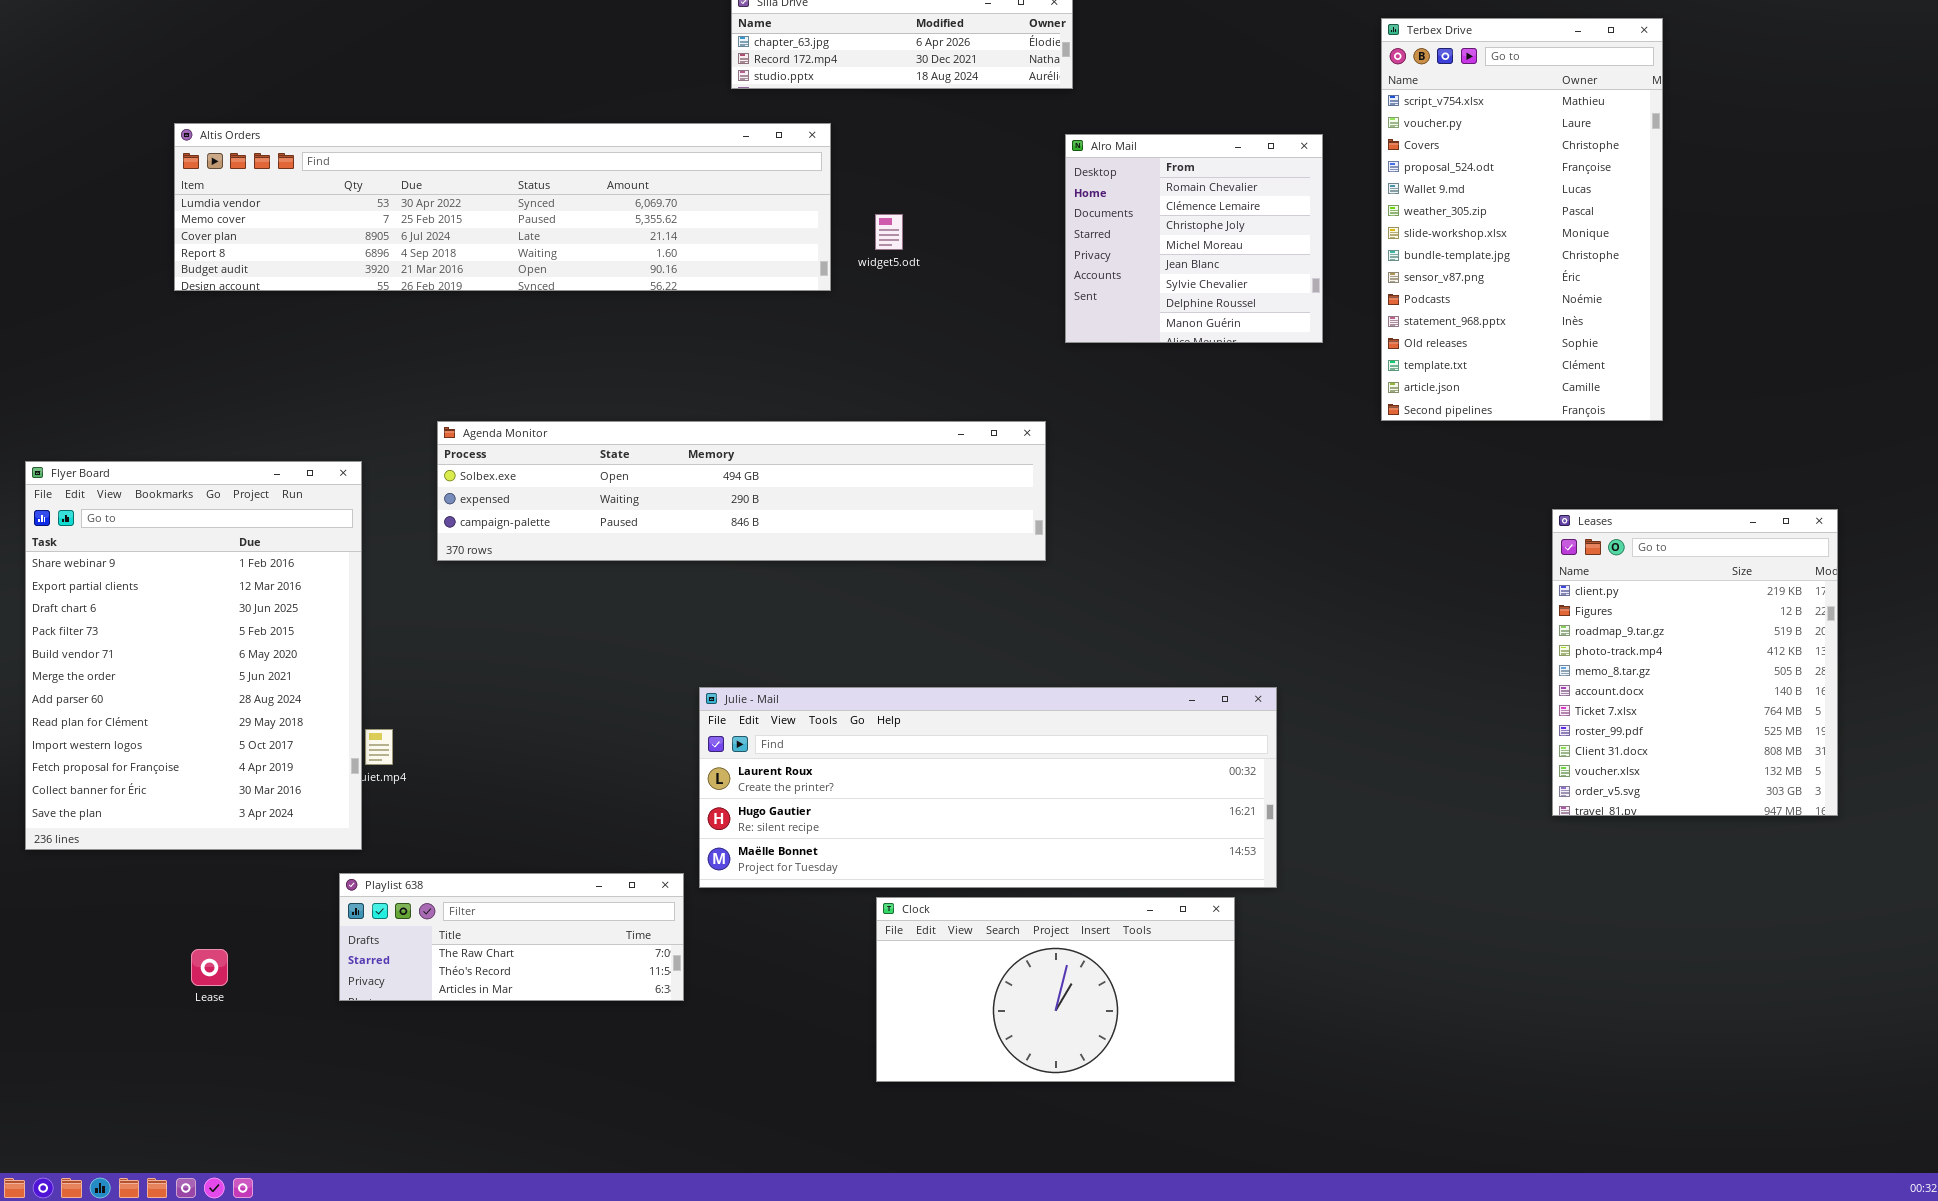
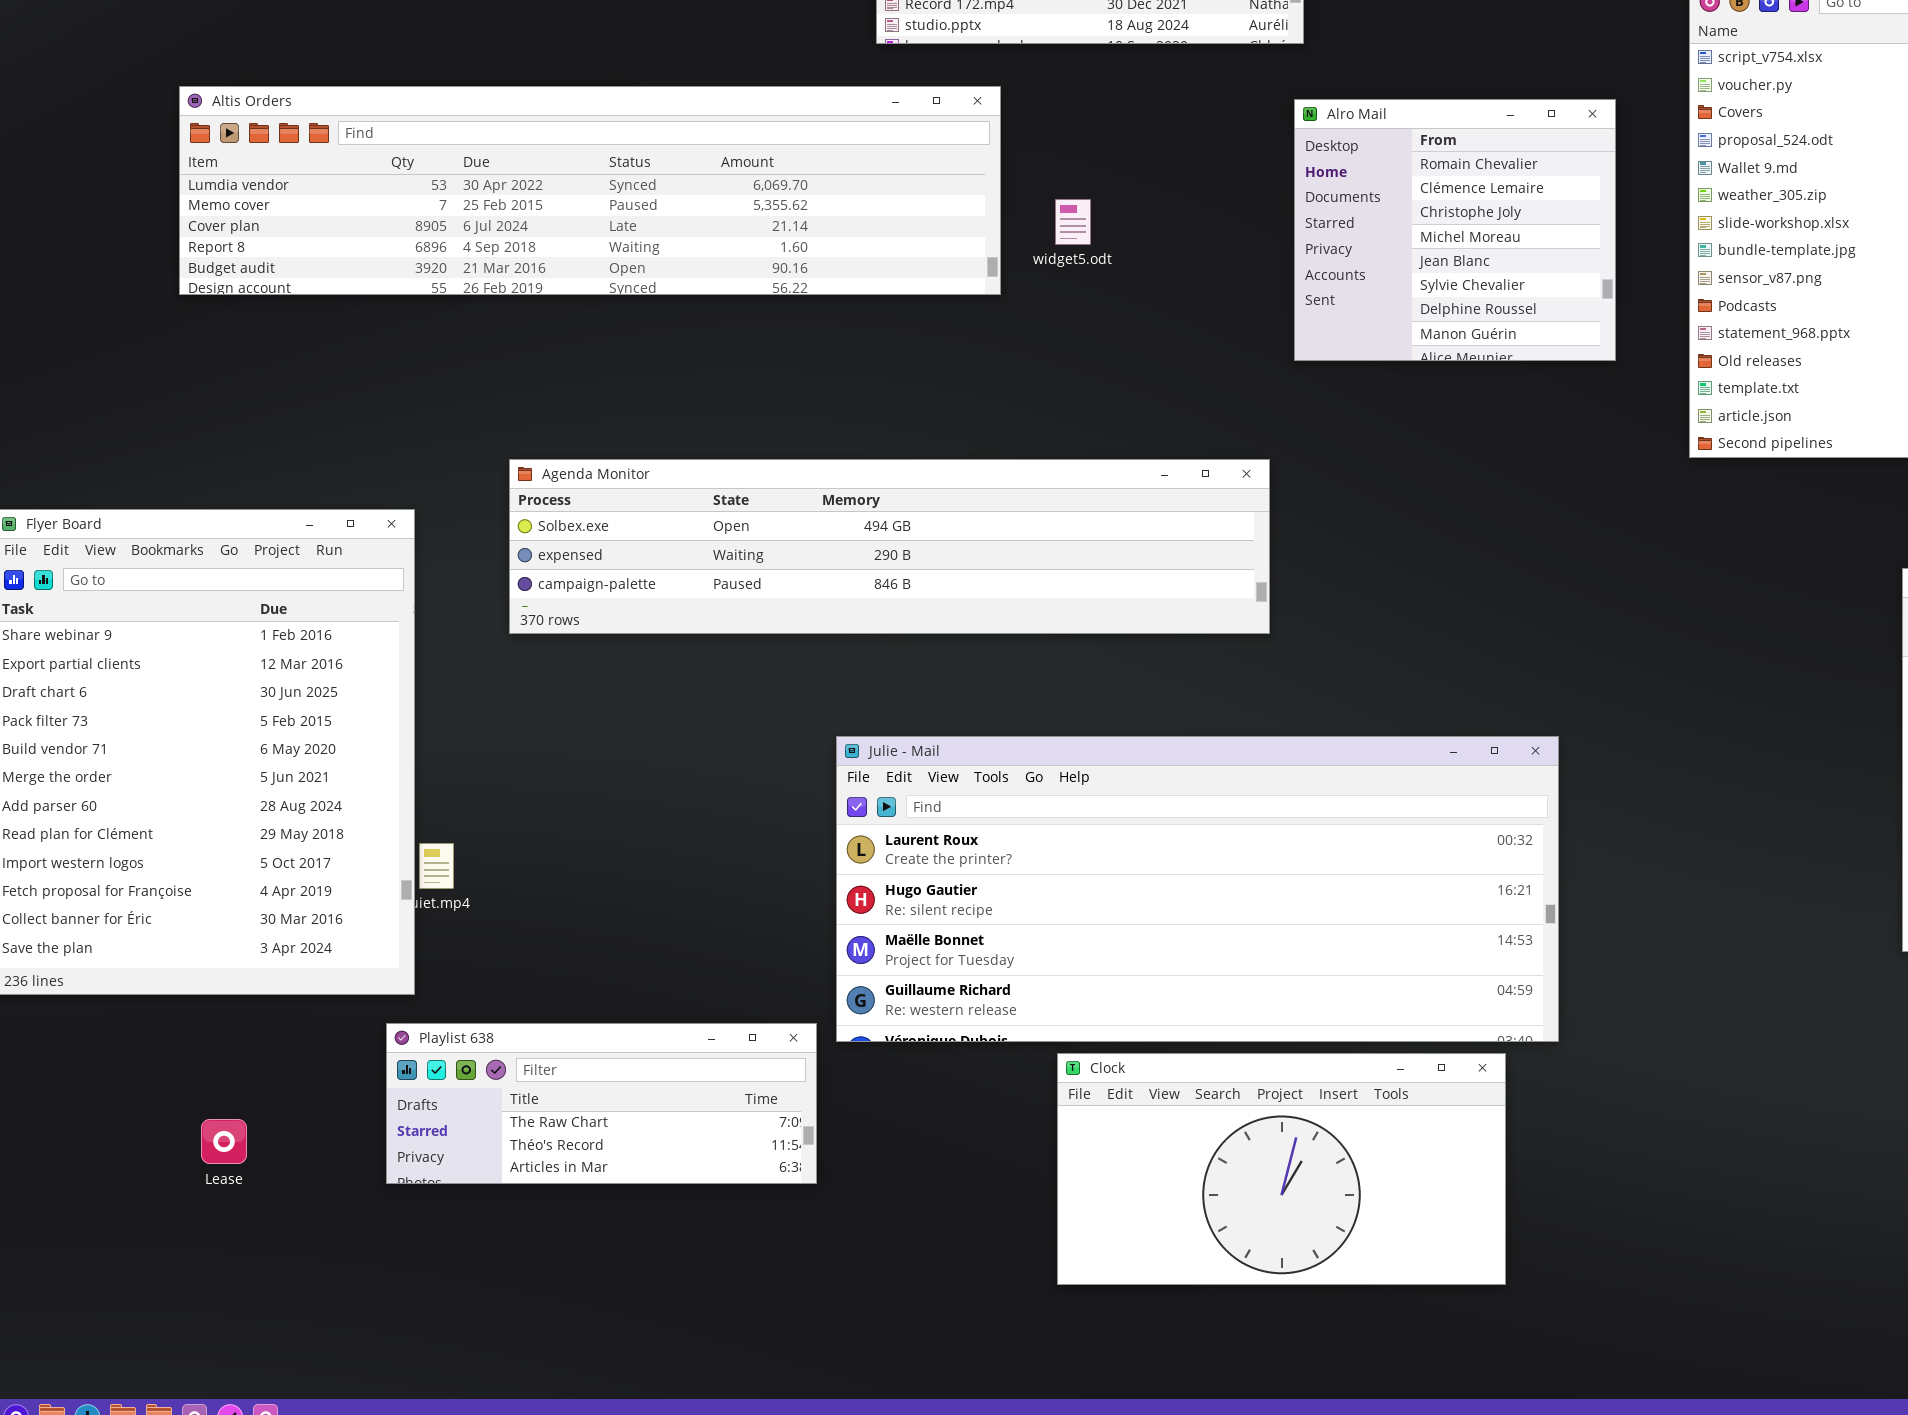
Julie - Mail: [699,687,1277,888] -> [836,736,1559,1042], resized

